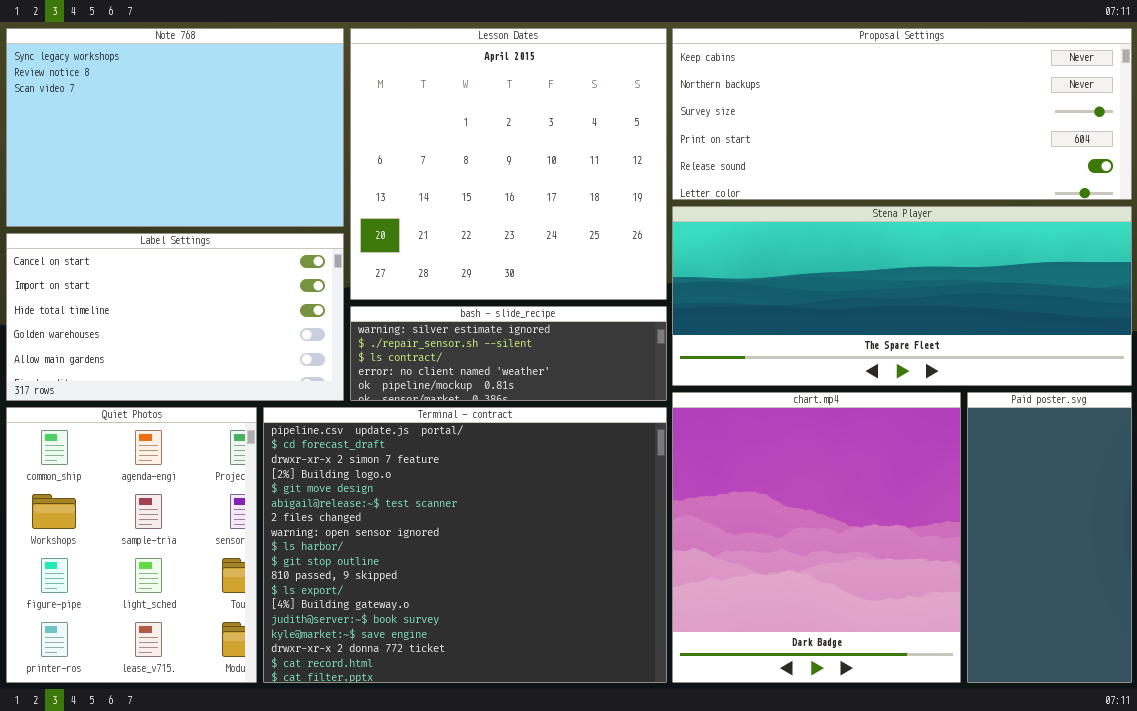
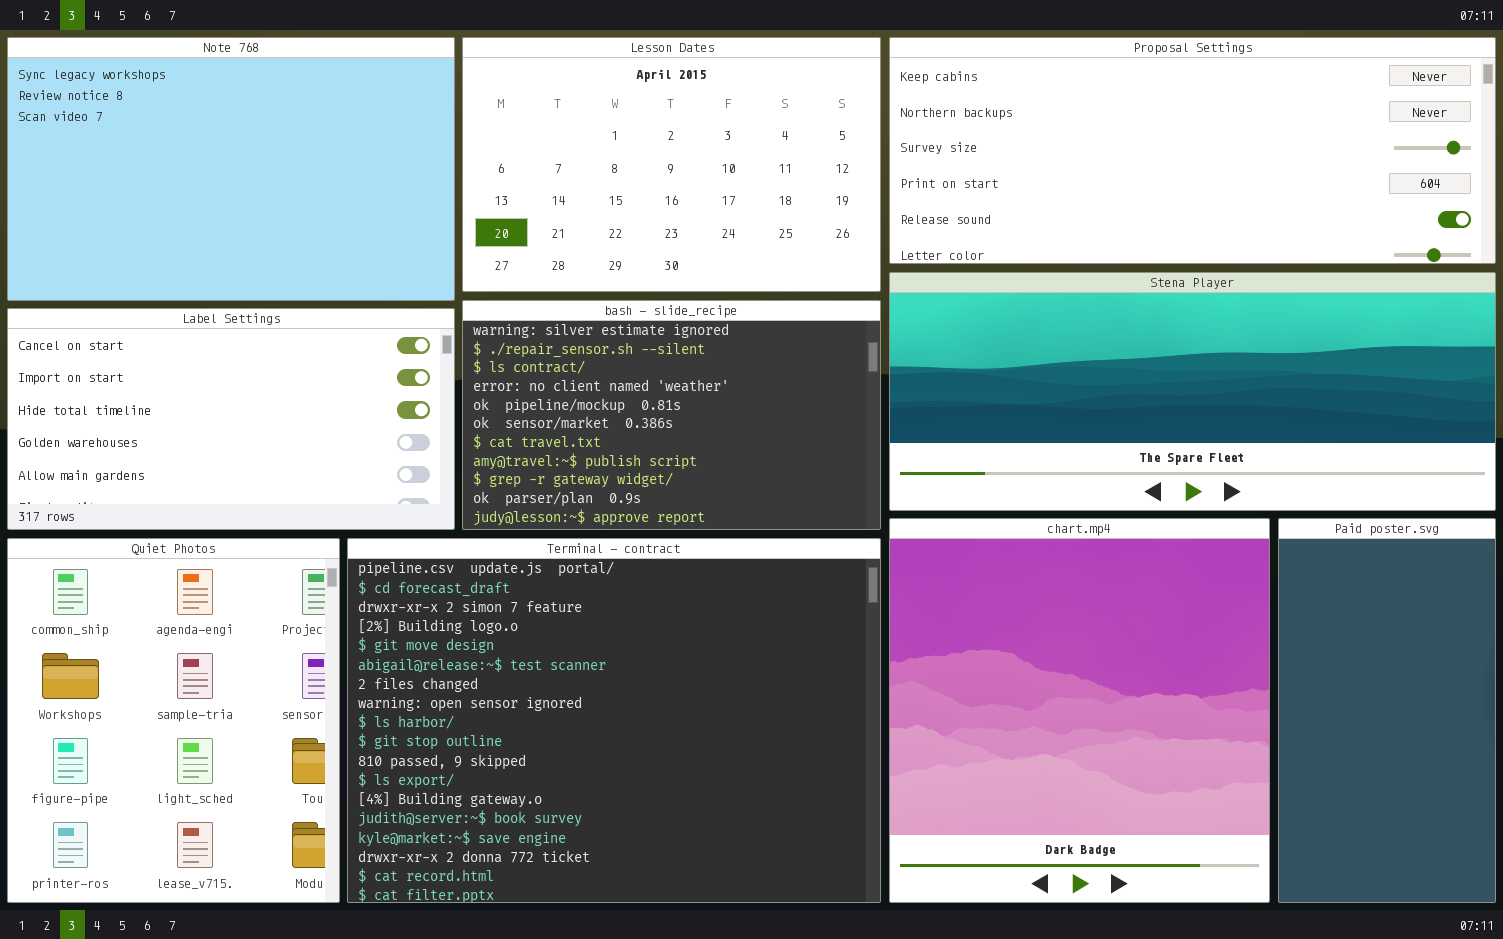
Lesson Dates: [350,28,667,300] -> [462,37,881,292], resized
bash - slide_recipe: [350,306,667,401] -> [462,300,881,530], resized

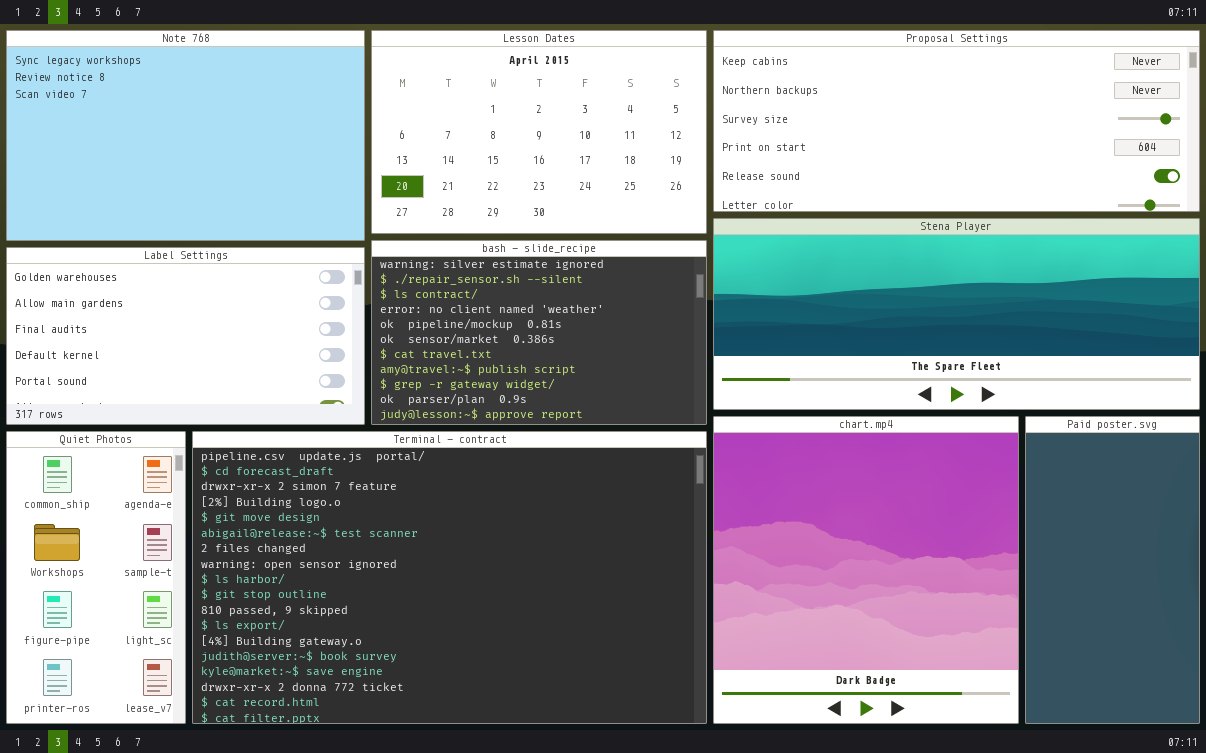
Label Settings: [7,308,455,530] -> [6,247,365,425], scrolled down 3 rows
Quiet Photos: [7,538,340,903] -> [6,431,186,724], resized
Terminal - contract: [347,538,881,903] -> [192,431,707,724], resized

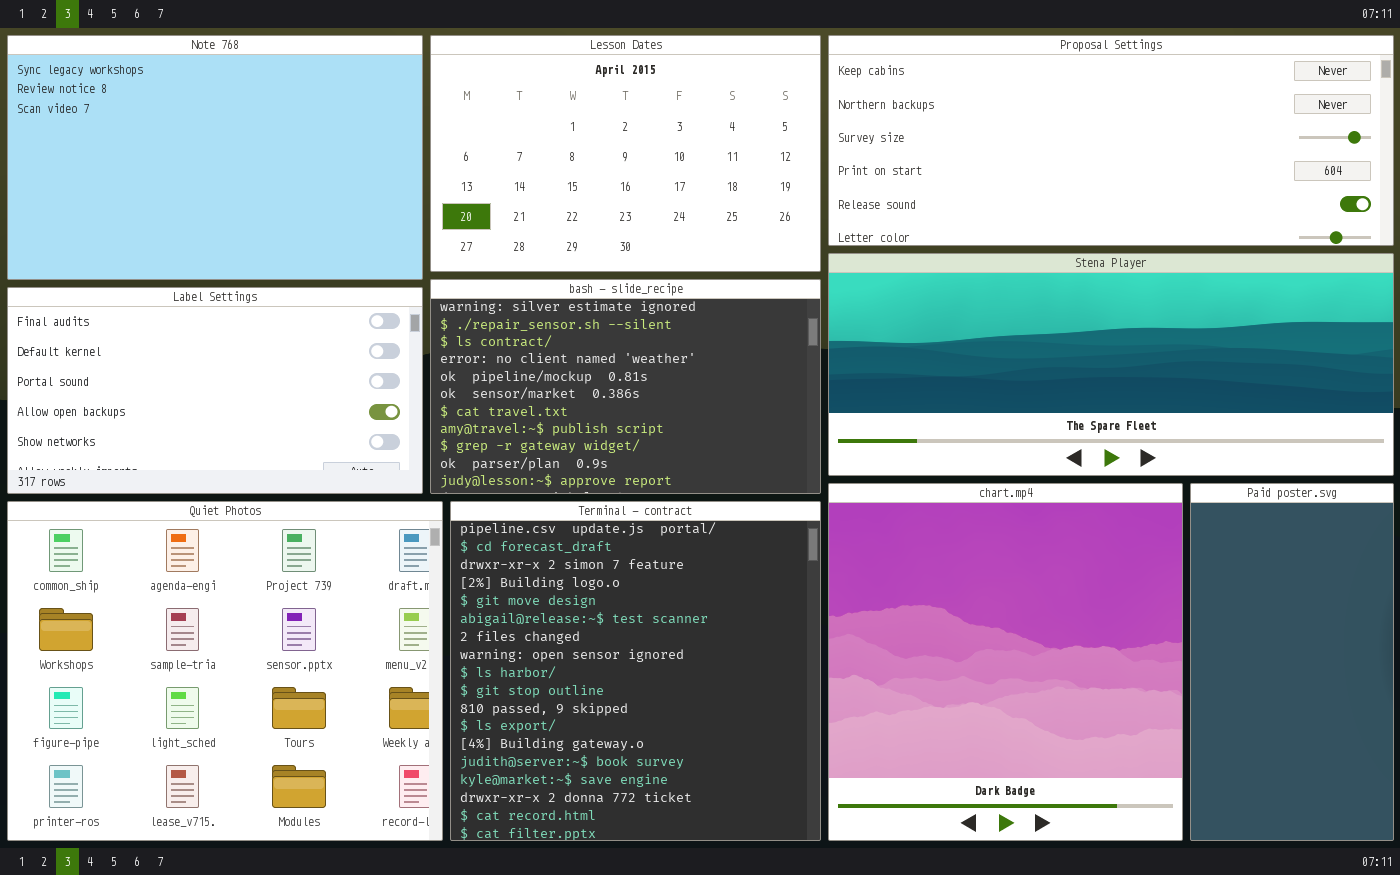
Label Settings: [6,247,365,425] -> [7,287,423,494], scrolled down 2 rows
Quiet Photos: [6,431,186,724] -> [7,501,443,841], resized
Terminal - contract: [192,431,707,724] -> [450,501,821,841], resized

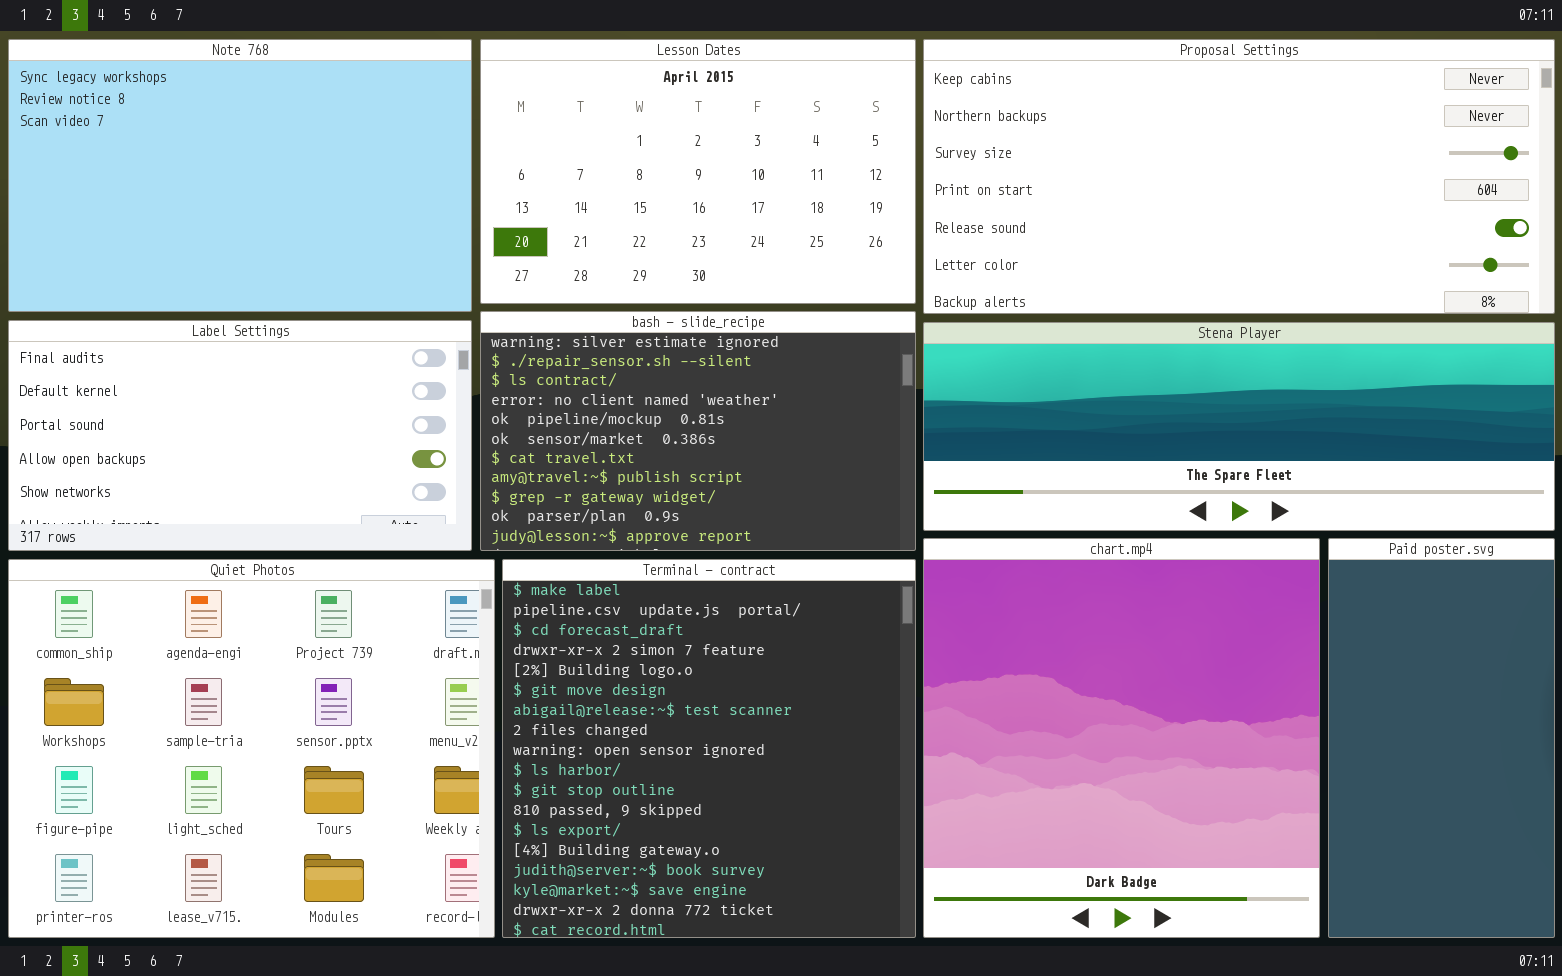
Proposal Settings: [828,35,1394,246] -> [923,39,1555,314], resized
Stena Player: [828,253,1394,476] -> [923,322,1555,531], resized
Terminal - contract: [450,501,821,841] -> [502,559,916,938], scrolled up 1 row

